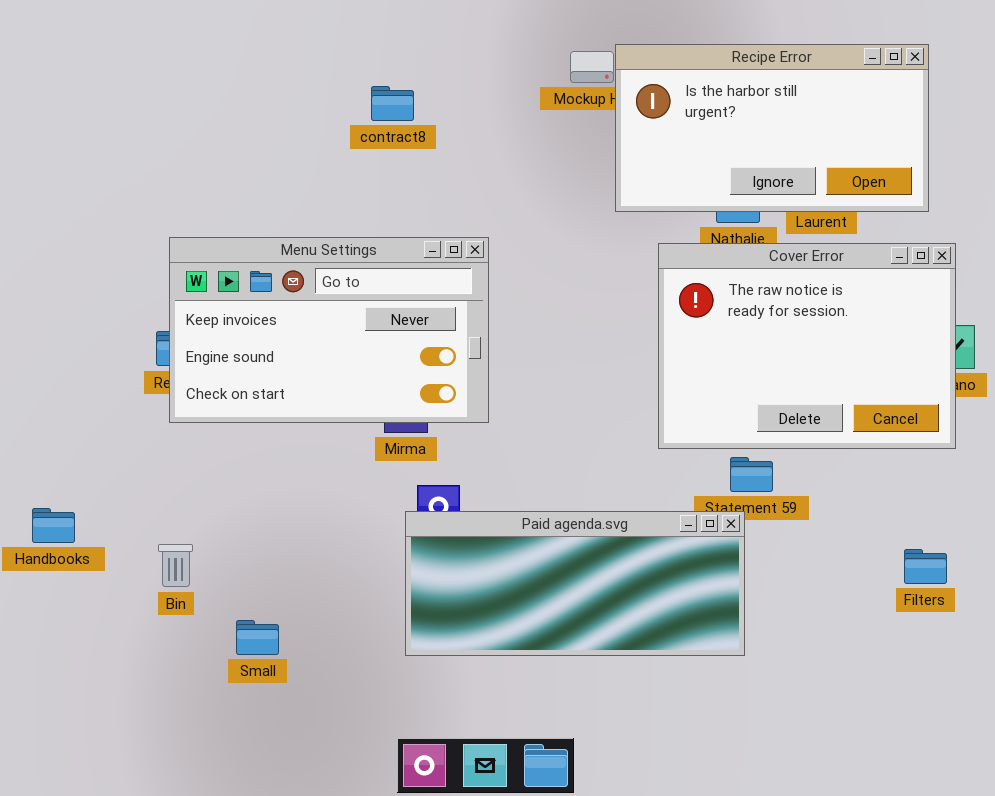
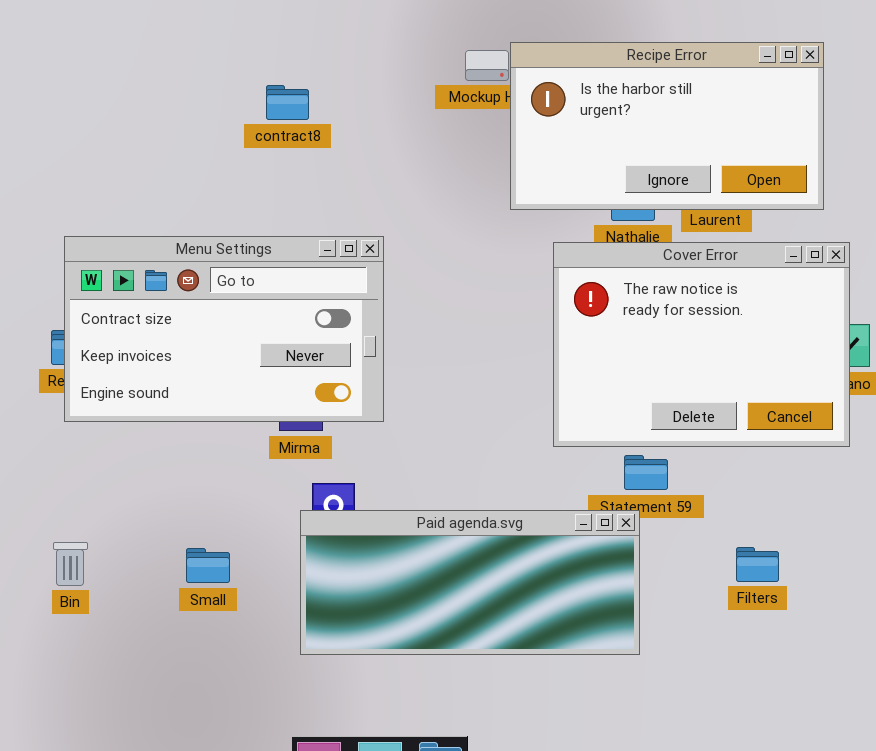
Menu Settings: [169,237,489,423] -> [64,236,384,422], scrolled up 1 row
Filters: [904,549,947,584] -> [736,547,779,582], moved
Small: [236,620,279,655] -> [186,548,230,583], moved

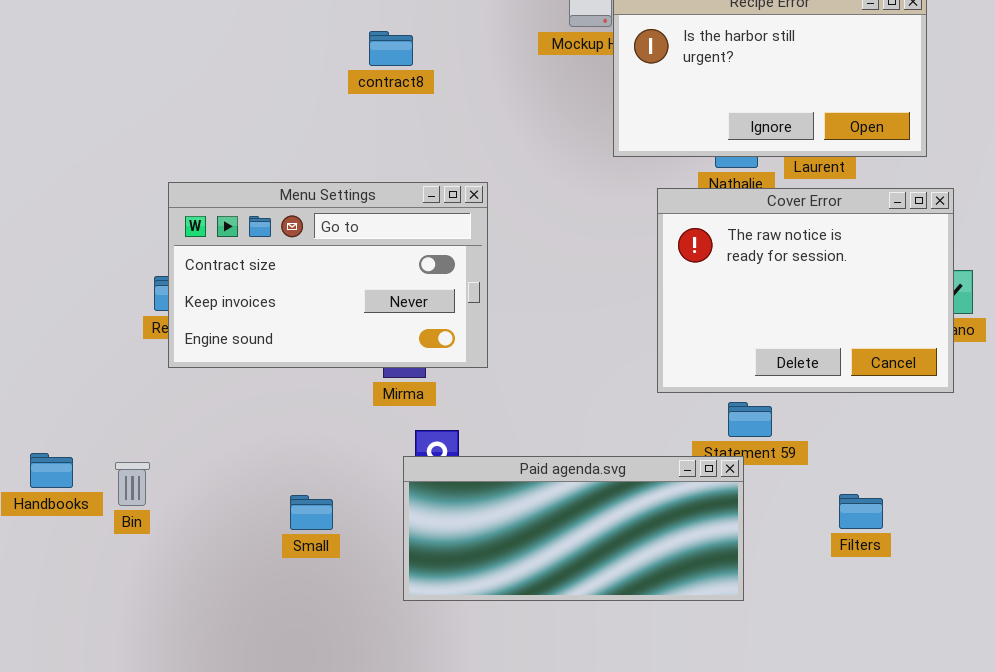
Bin: [53,542,88,586] -> [115,462,150,506], moved

